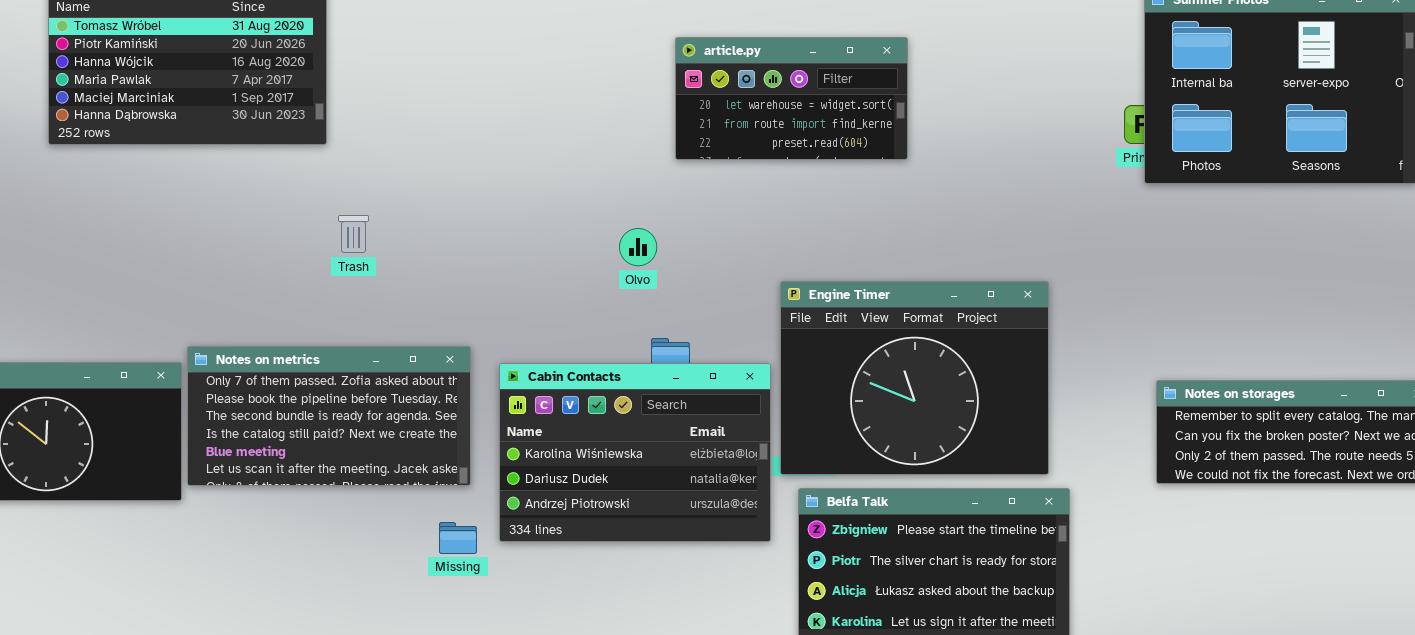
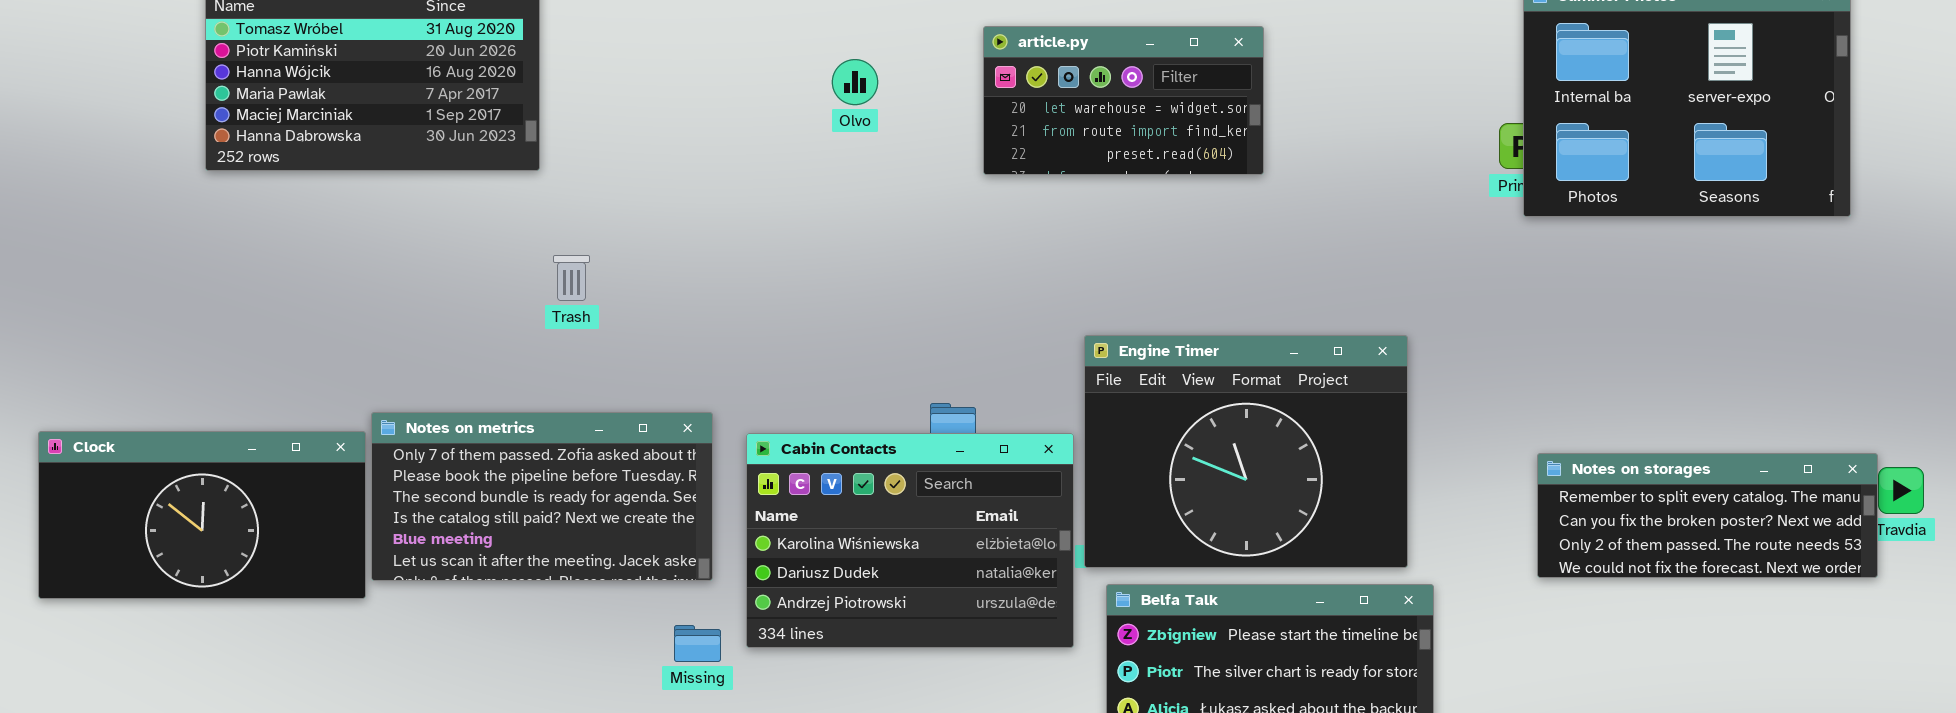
article.py: [675,37,908,160] -> [983,26,1264,175], moved
Olvo: [619,228,657,266] -> [832,59,878,105], moved

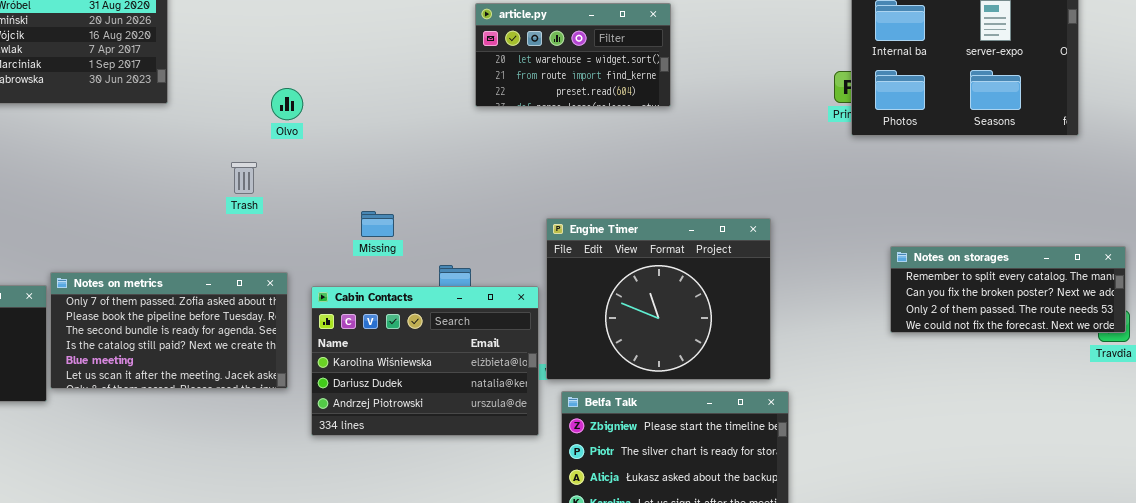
Olvo: [832,59,878,105] -> [271,88,303,120], moved
Trash: [553,255,590,301] -> [231,162,257,194], moved
Notes on storages: [1537,453,1878,578] -> [890,246,1126,333], moved
Missing: [674,625,721,662] -> [361,211,394,237], moved

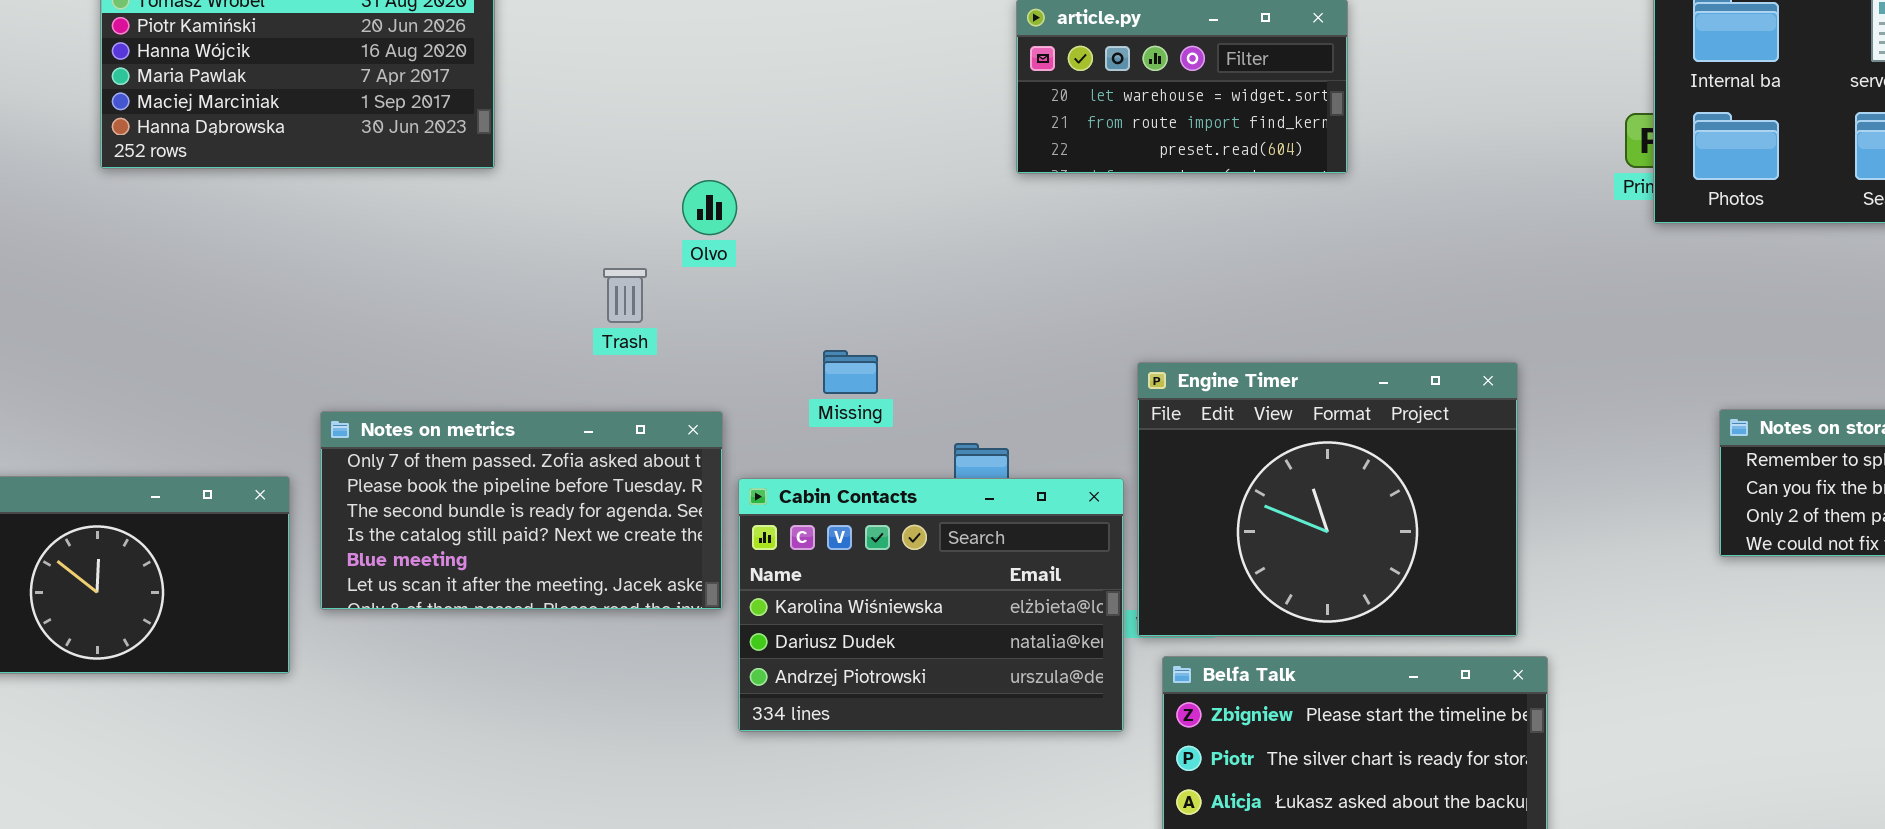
Olvo: [271,88,303,120] -> [682,180,737,235], moved
Notes on metrics: [50,272,288,389] -> [320,411,723,610], moved

